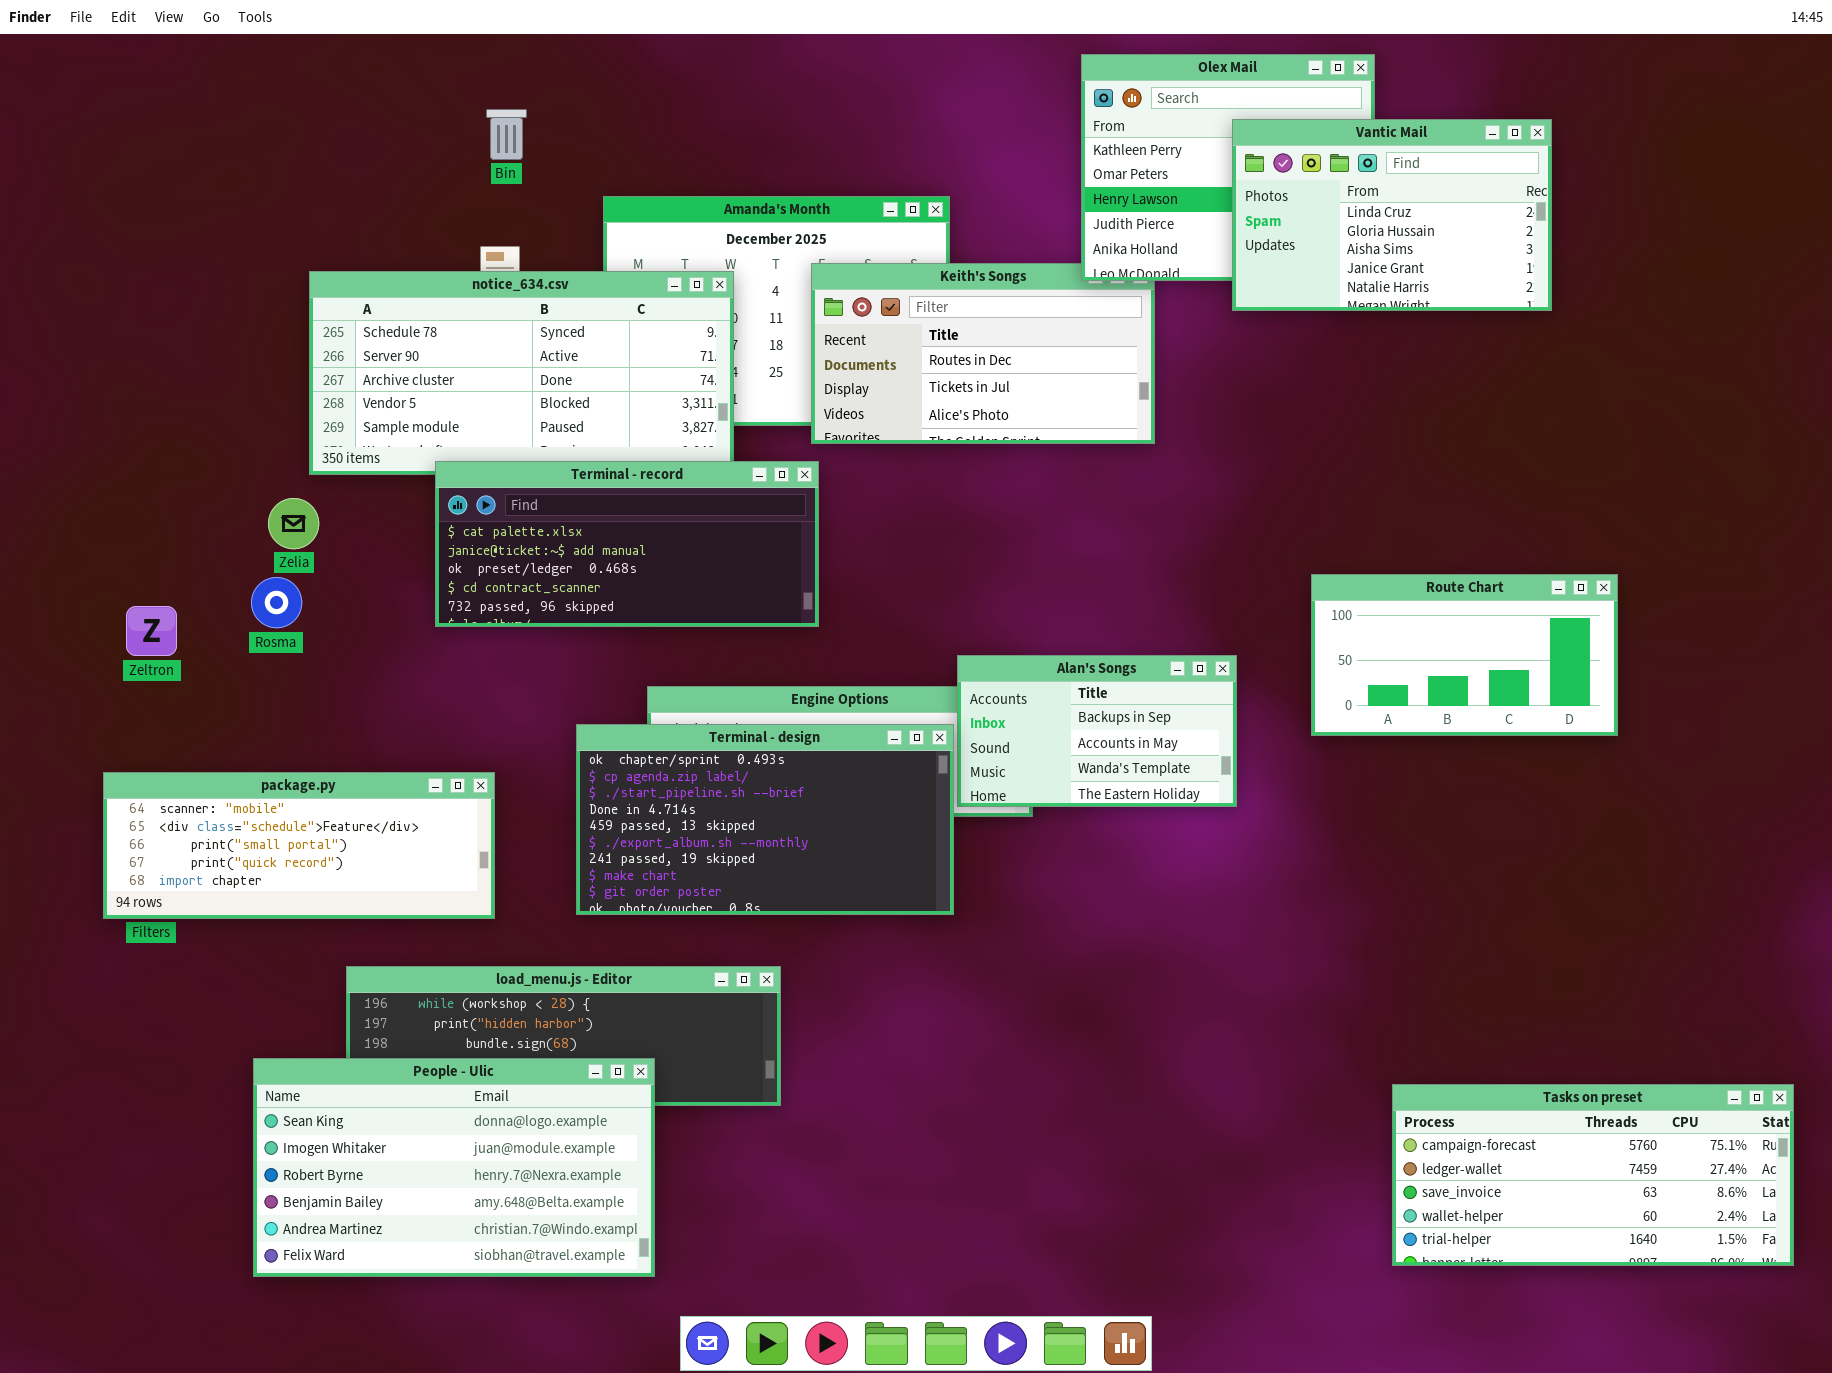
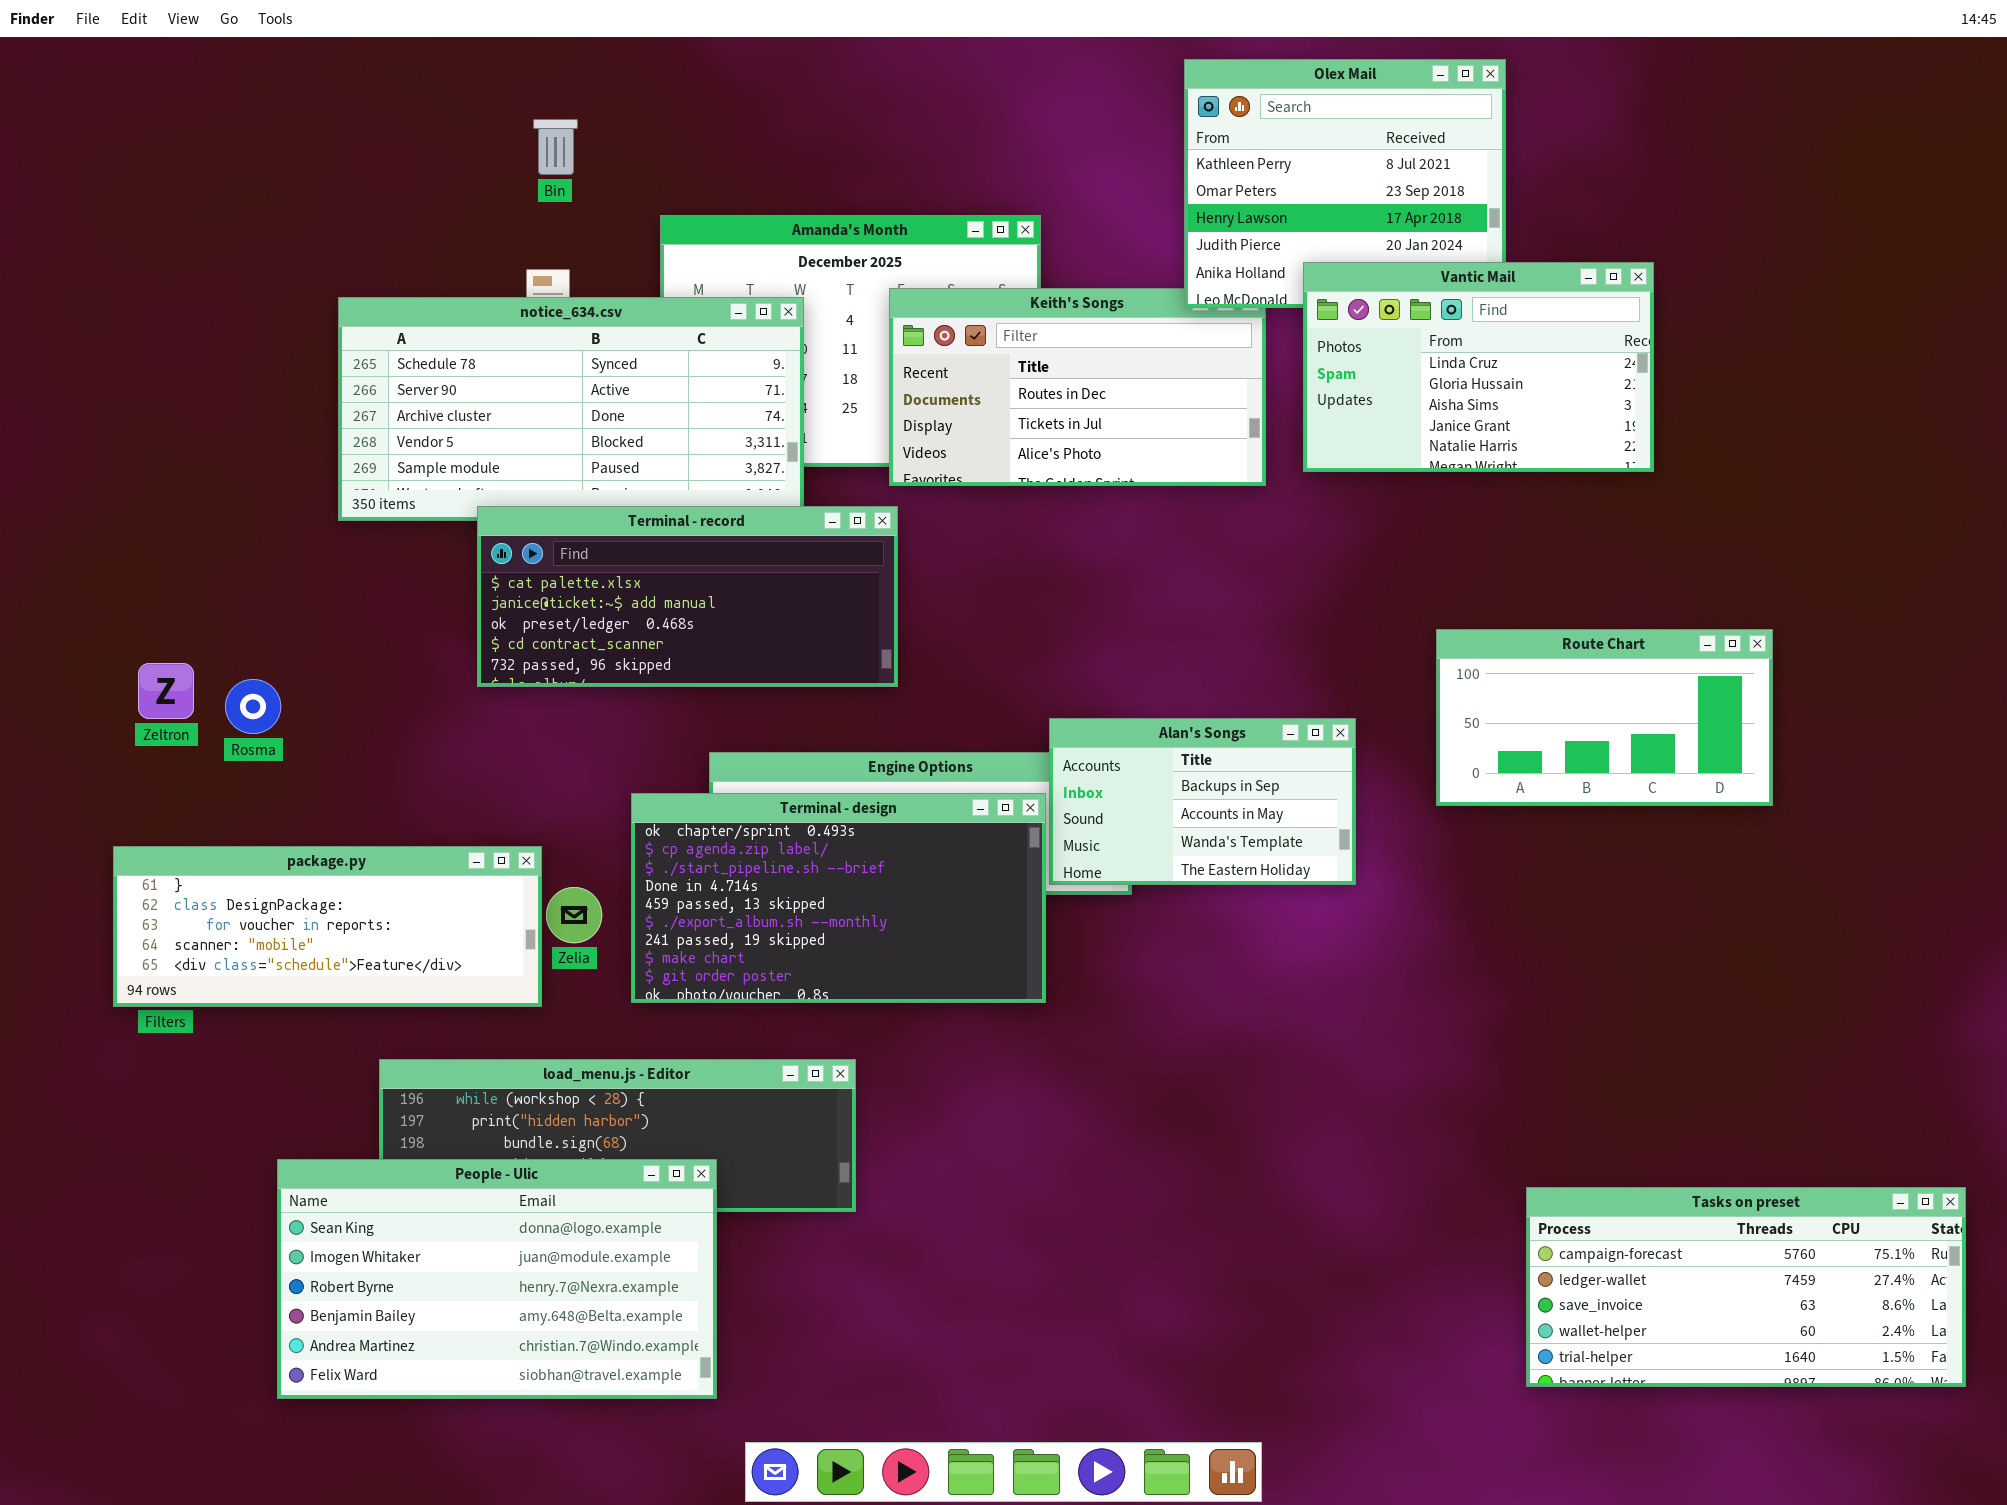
Vantic Mail: [1232,119,1552,311] -> [1303,262,1654,472], moved
Zelia: [268,498,319,549] -> [546,887,602,943], moved
Rosma: [251,577,302,628] -> [225,679,281,734], moved
package.py: [103,772,495,919] -> [113,846,542,1007], scrolled up 3 rows

